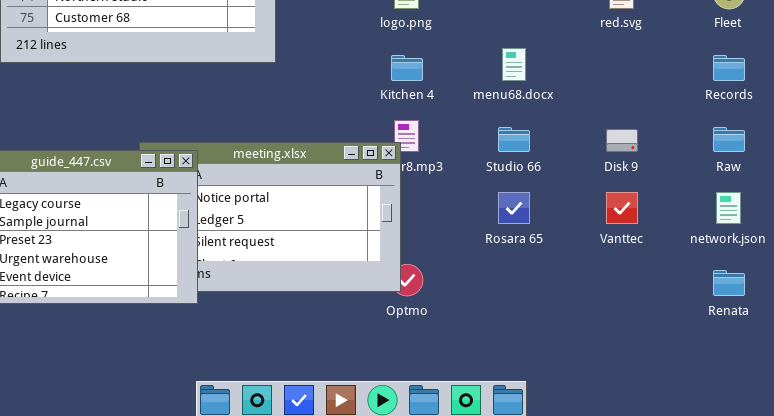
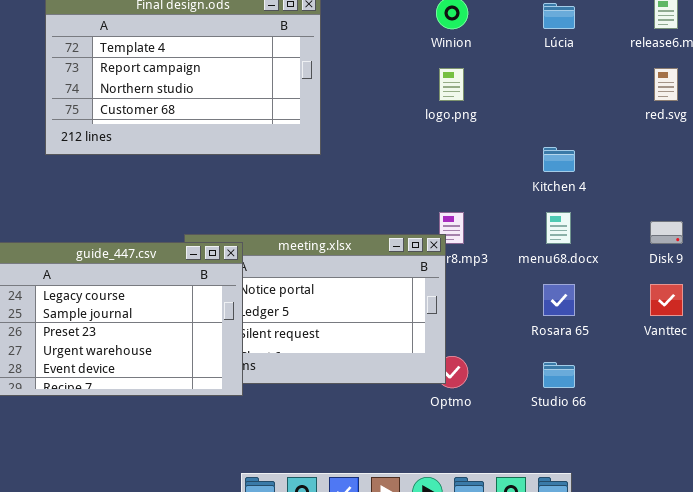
menu68.docx: [502,48,526,81] -> [546,212,571,244], moved
Kitchen 4: [391,55,423,81] -> [543,147,575,172], moved
Studio 66: [498,127,530,152] -> [543,362,575,388], moved

